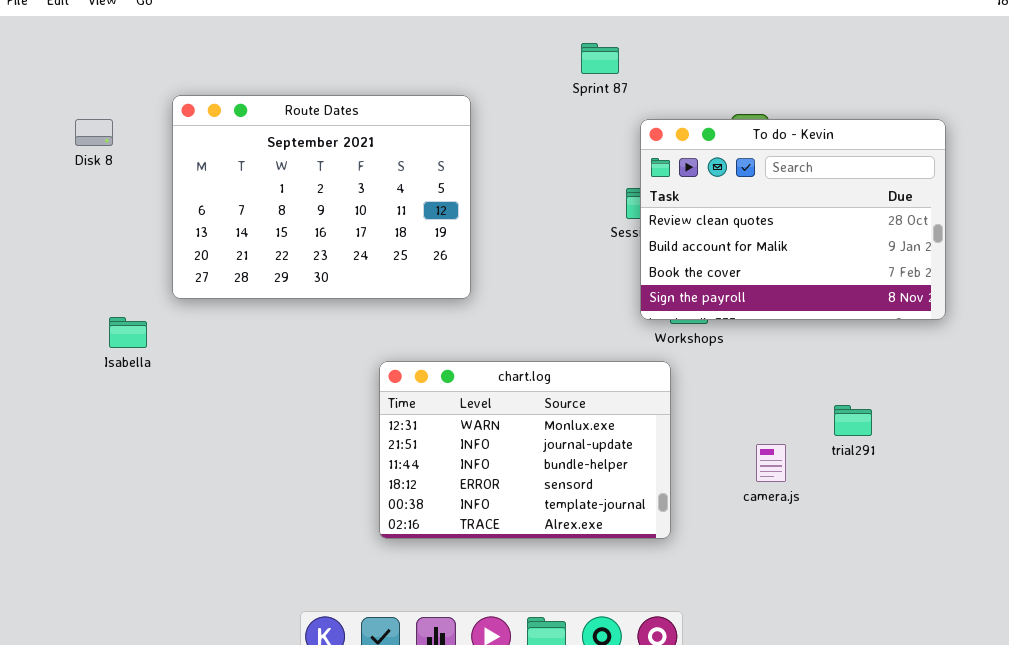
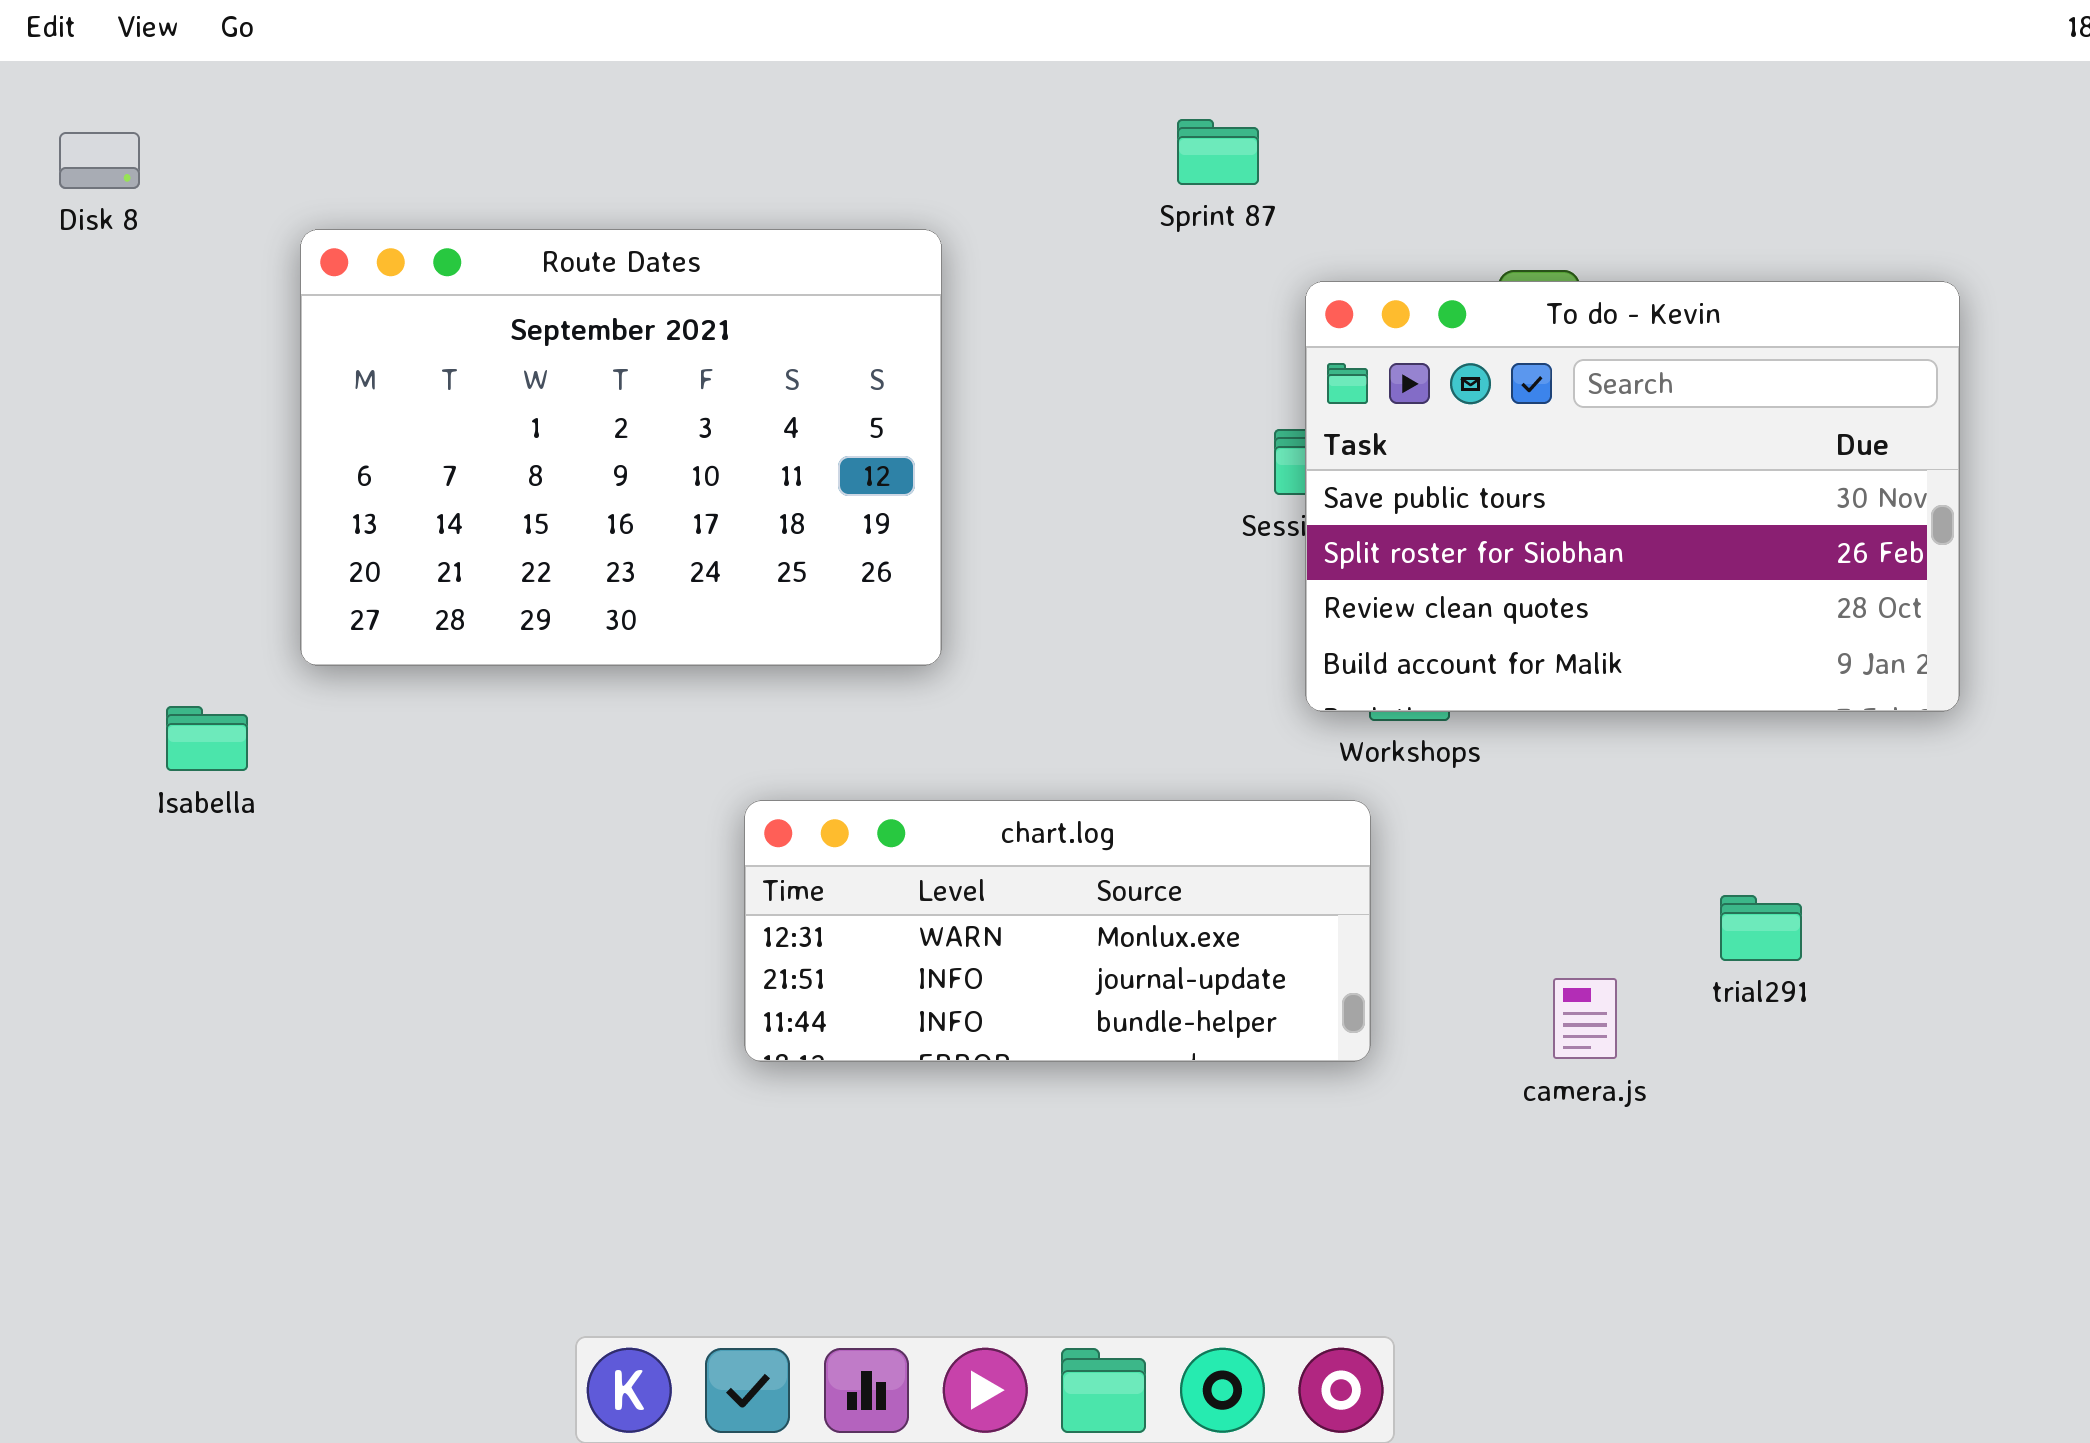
Disk 8: [75,119,113,146] -> [59,132,140,189], moved
To do - Kevin: [640,119,946,320] -> [1305,281,1960,712], scrolled up 2 rows
chart.log: [379,361,671,539] -> [744,800,1371,1062], resized

